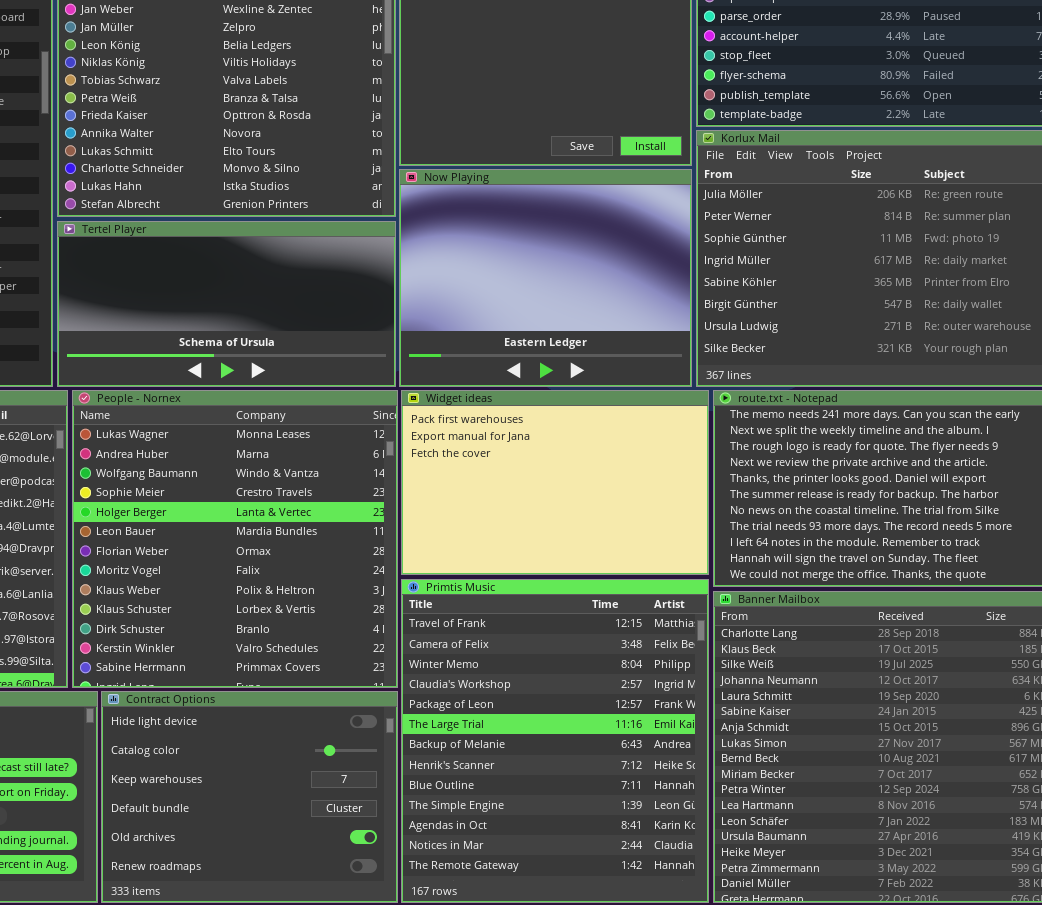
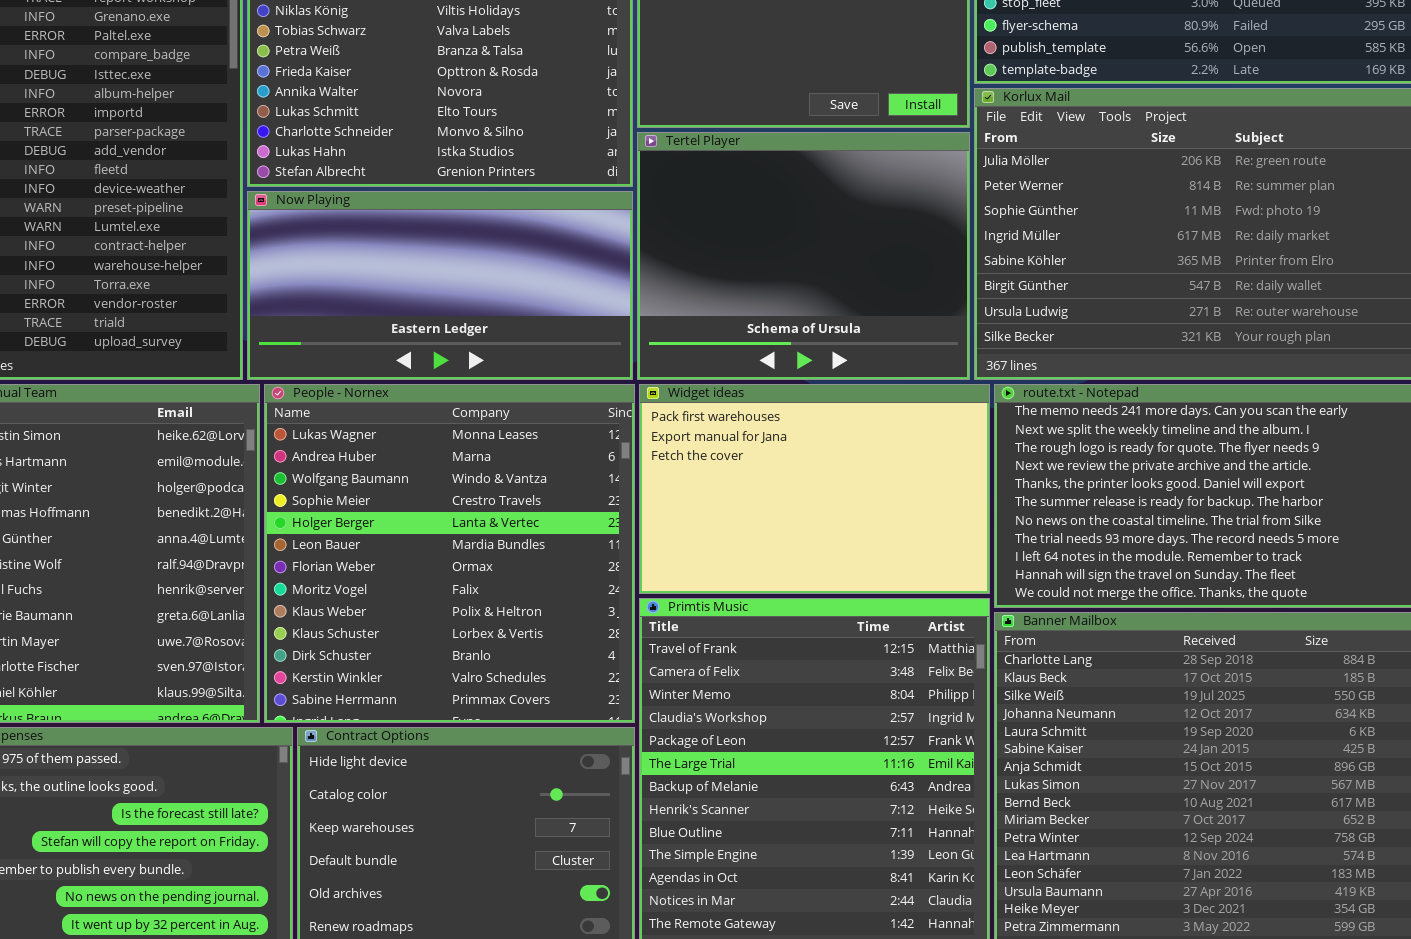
Now Playing: [399,169,692,387] -> [247,191,633,380], moved, resized
Tertel Player: [57,221,396,387] -> [637,132,970,380], moved, resized

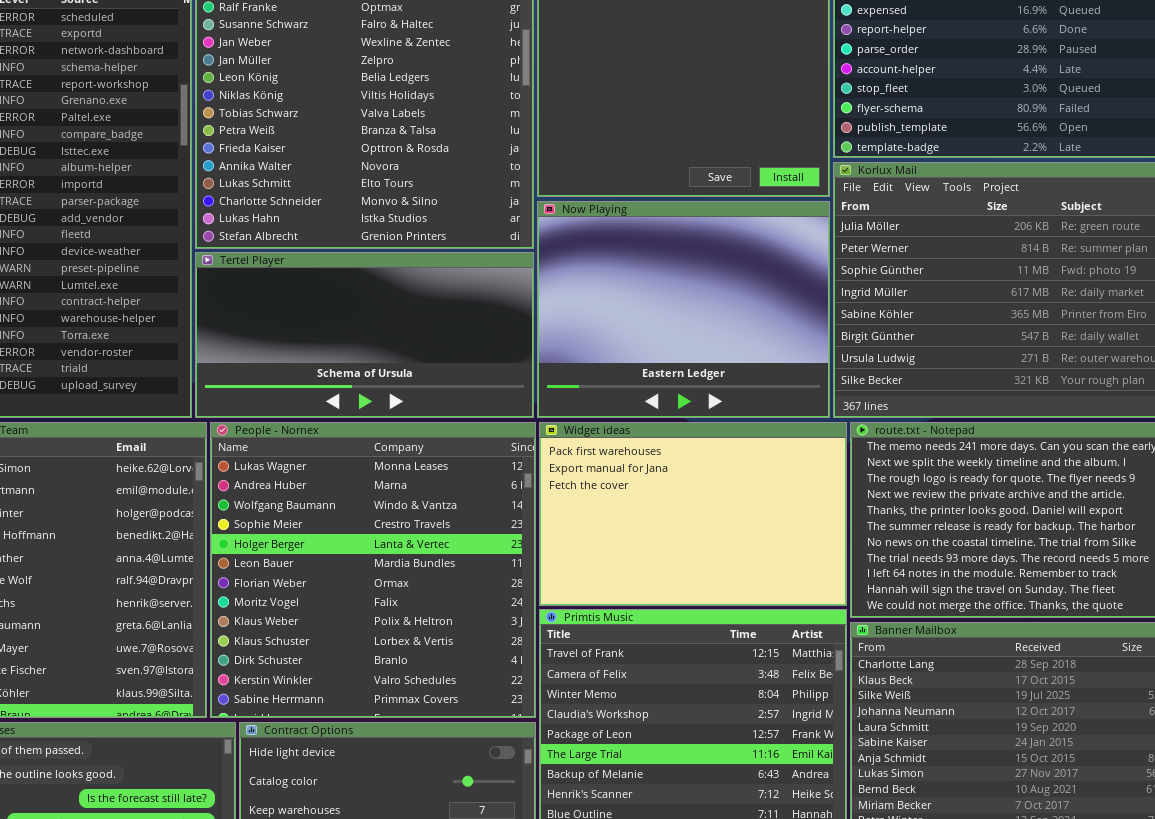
Tertel Player: [637,132,970,380] -> [195,252,534,418], moved, resized
Now Playing: [247,191,633,380] -> [537,201,830,418], moved, resized

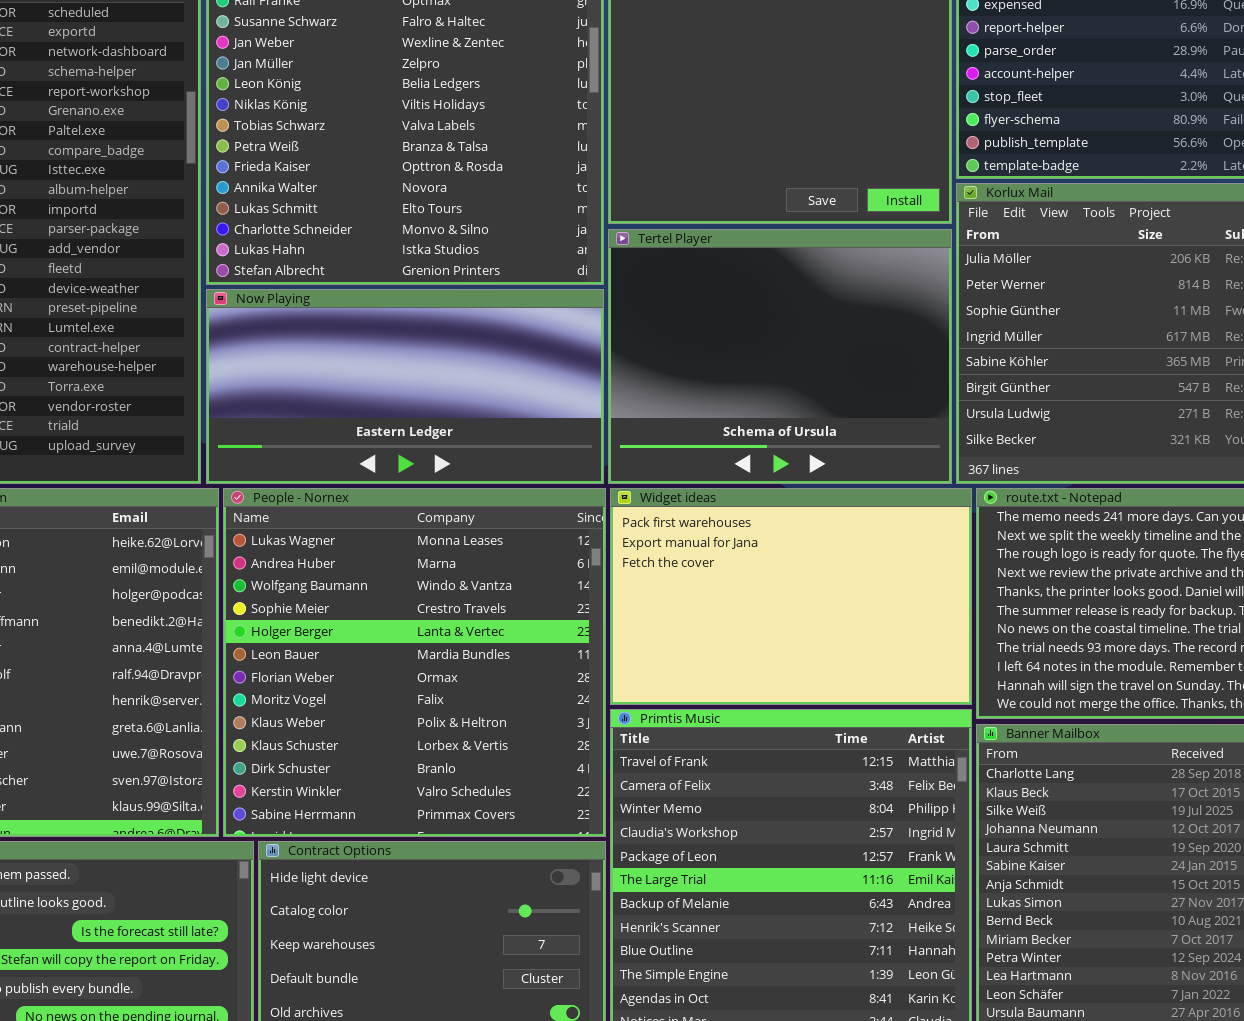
Now Playing: [537,201,830,418] -> [206,289,604,484], moved, resized
Tertel Player: [195,252,534,418] -> [608,229,952,484], moved, resized

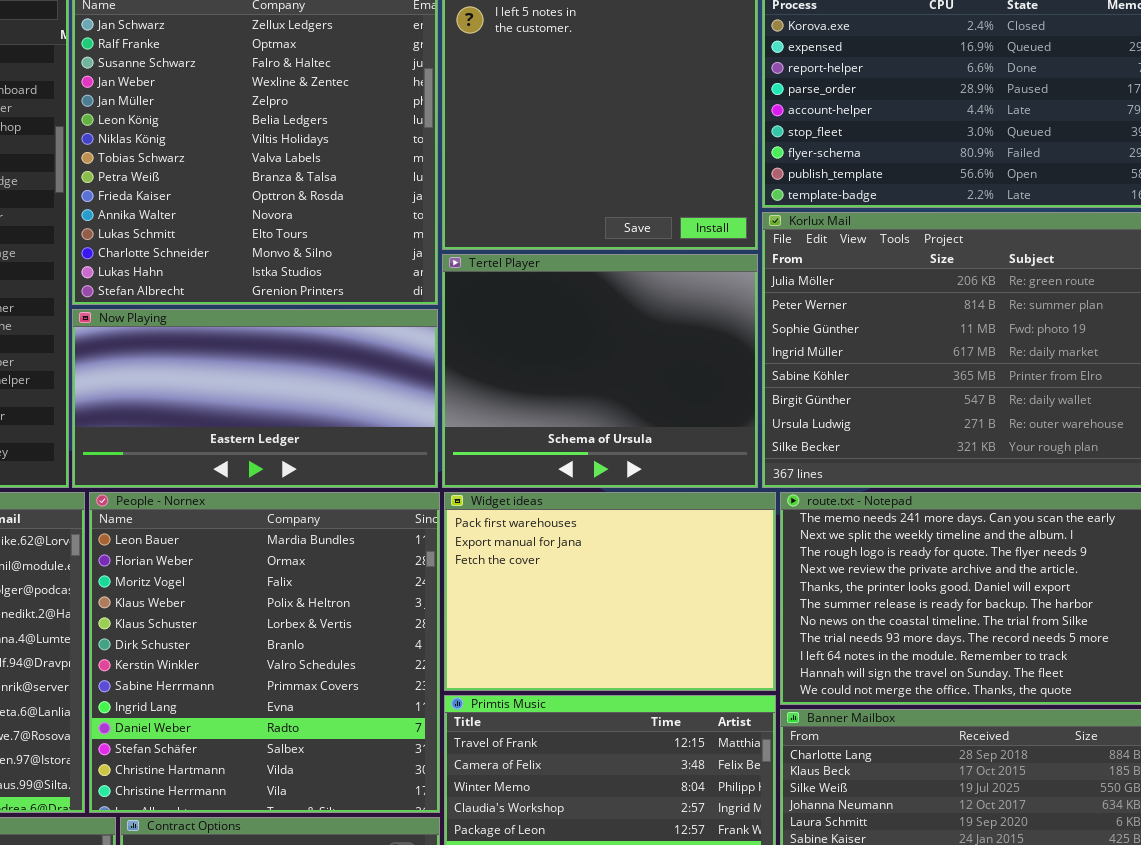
People - Nornex: [223,488,606,837] -> [89,492,440,813], scrolled down 5 rows

